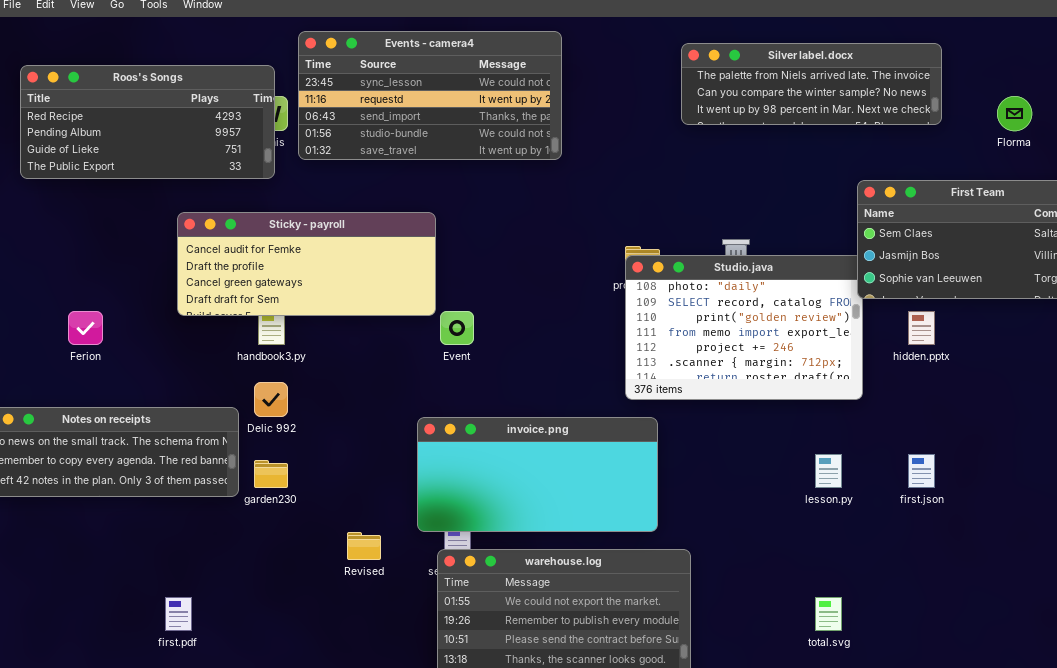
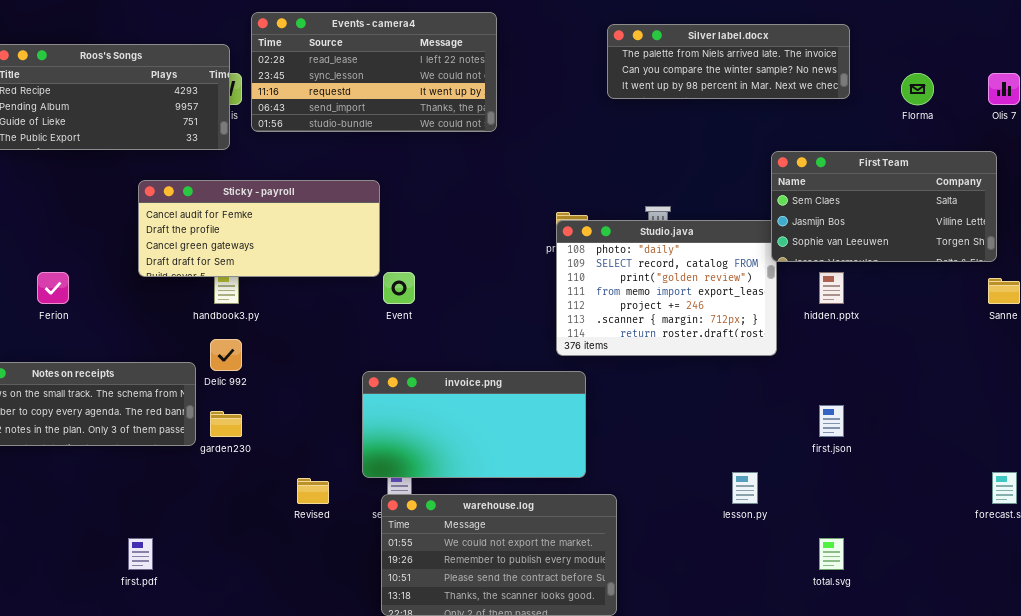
Events - camera4: [298,31,562,160] -> [251,12,497,132], scrolled up 1 row
lesson.py: [815,454,842,488] -> [732,472,758,504], moved
total.svg: [815,597,842,631] -> [819,538,844,570], moved

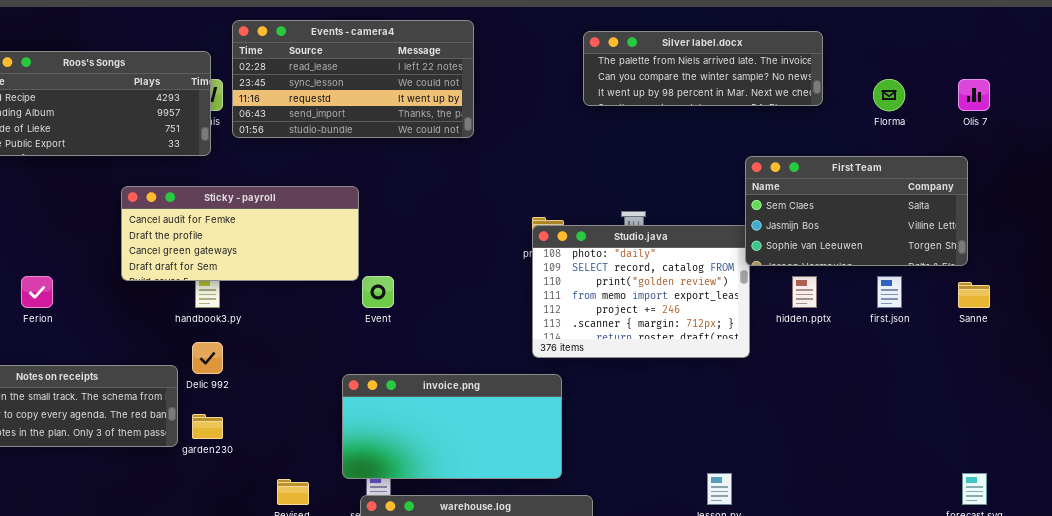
first.json: [819,405,844,437] -> [877,276,902,308], moved

